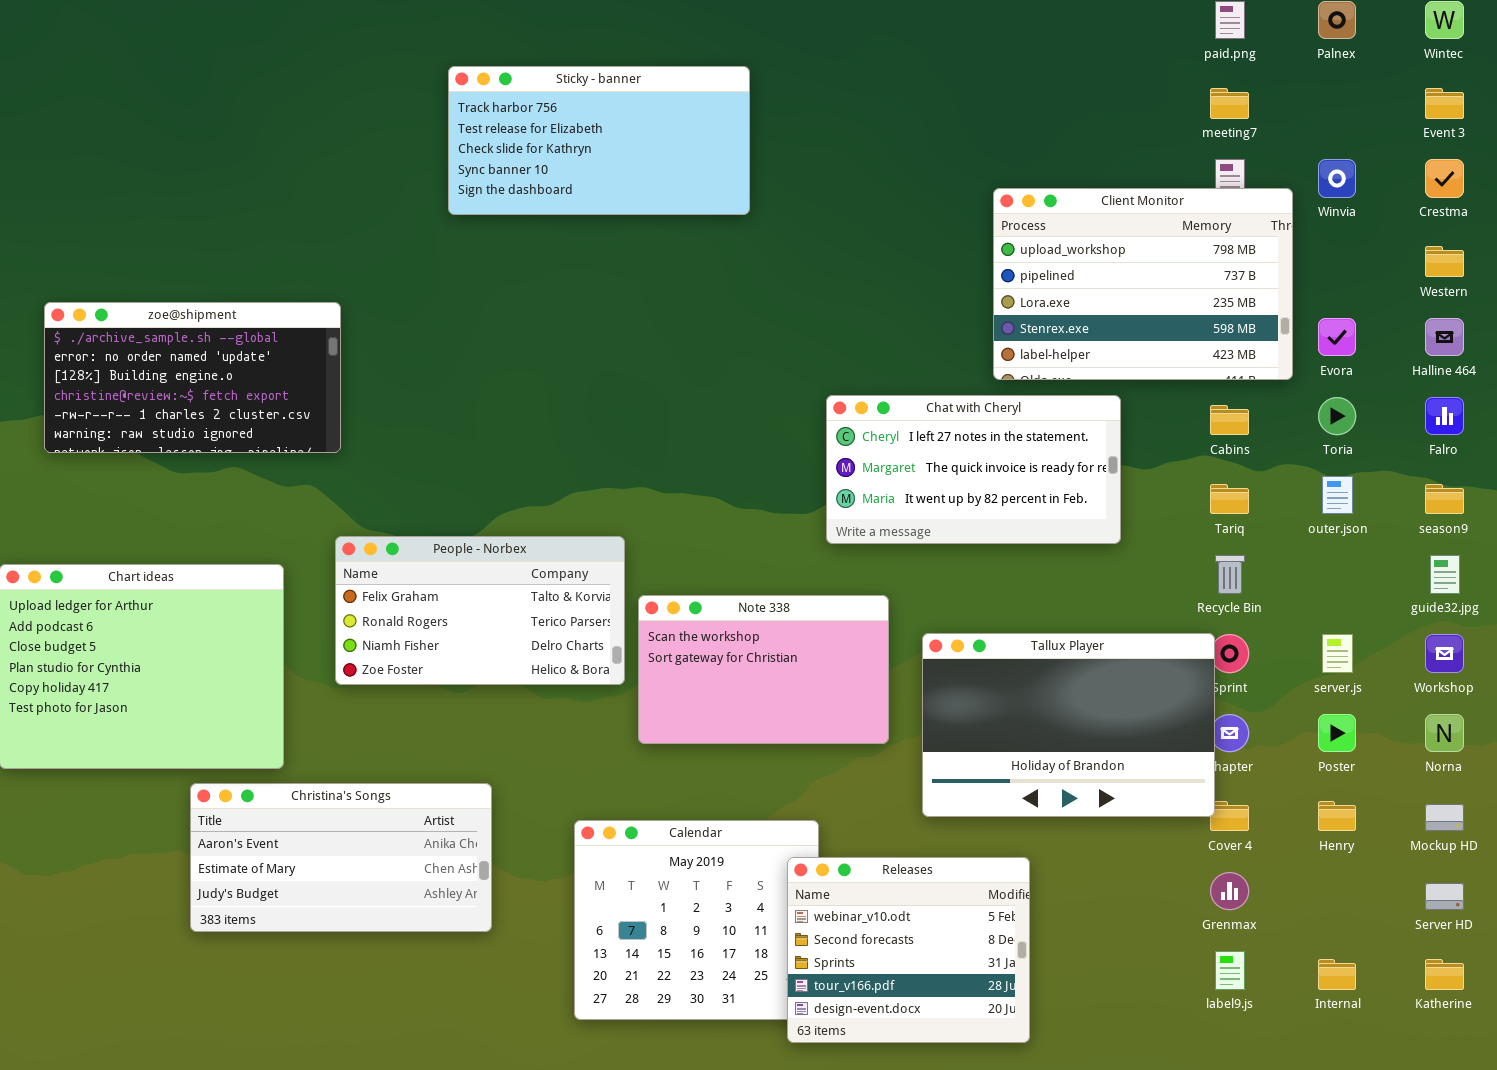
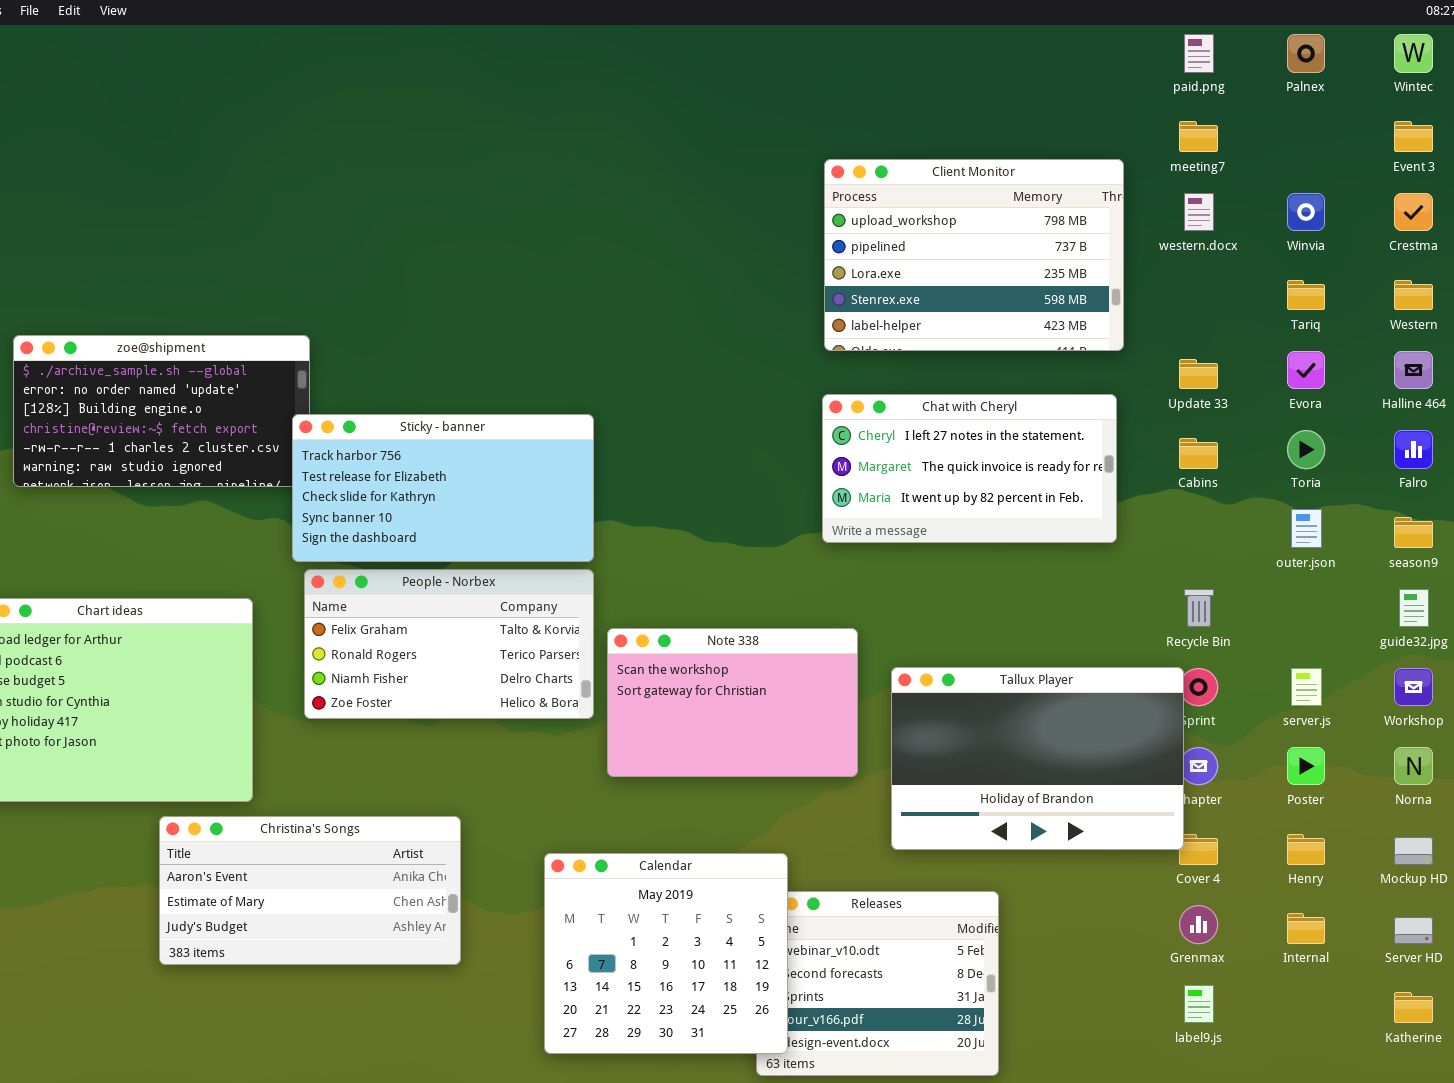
Sticky - banner: [448,66,750,215] -> [292,414,594,562], moved
Client Monitor: [993,188,1293,380] -> [824,159,1124,351], moved
Chat with Cheryl: [826,395,1121,544] -> [822,394,1117,543], moved
Tariq: [1210,484,1249,514] -> [1287,280,1325,310], moved
Calendar: [574,820,819,1020] -> [544,853,788,1054], raised
Internal: [1318,959,1356,990] -> [1287,913,1325,944], moved

